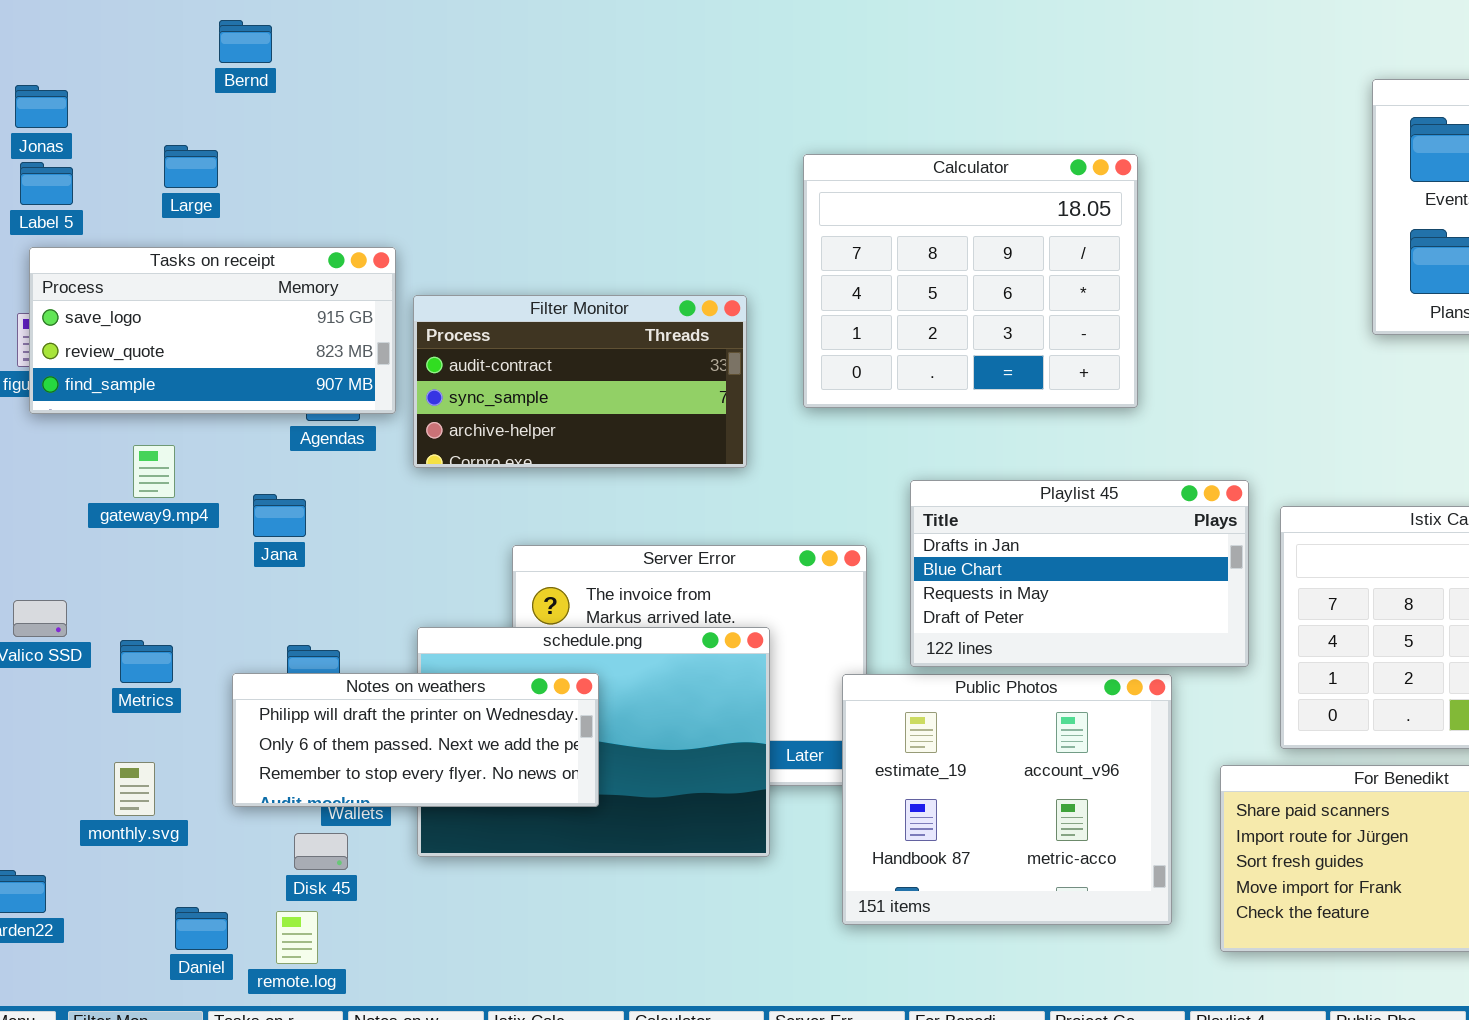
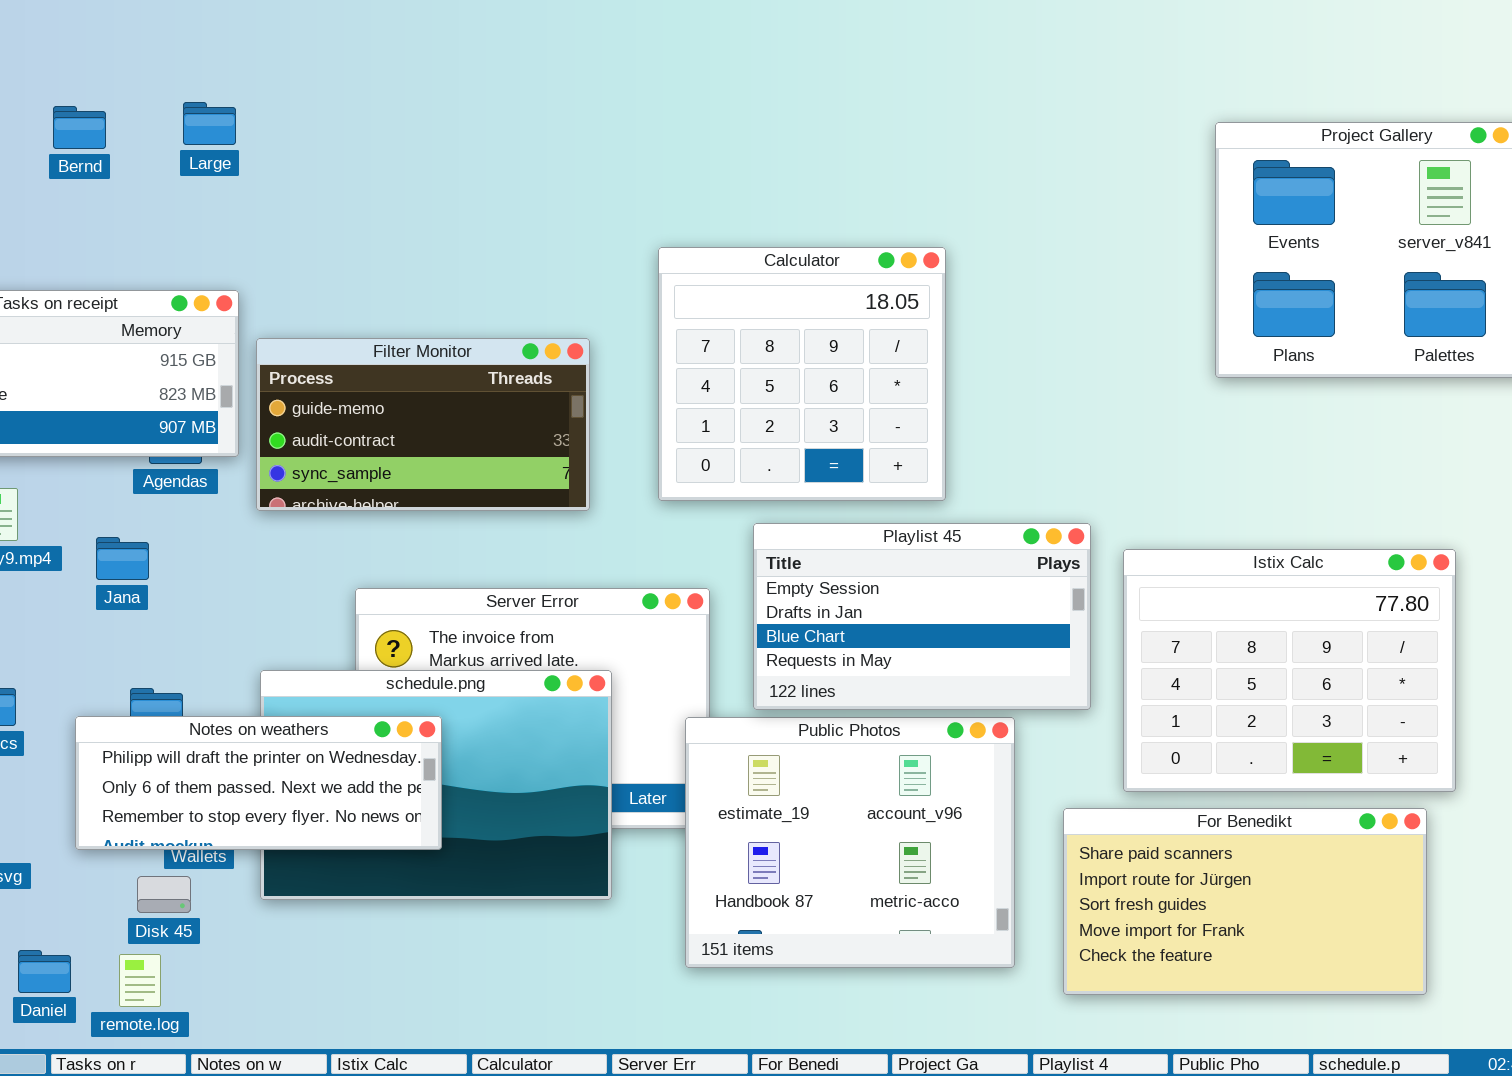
Bernd: [219,20,272,63] -> [53,106,106,149], moved
Large: [164,145,218,188] -> [183,102,236,145], moved
Calculator: [803,154,1138,408] -> [658,247,946,501], moved, resized
Filter Monitor: [413,295,747,468] -> [256,338,590,511], scrolled up 1 row
Playlist 45: [910,480,1249,667] -> [753,523,1091,710], scrolled up 1 row

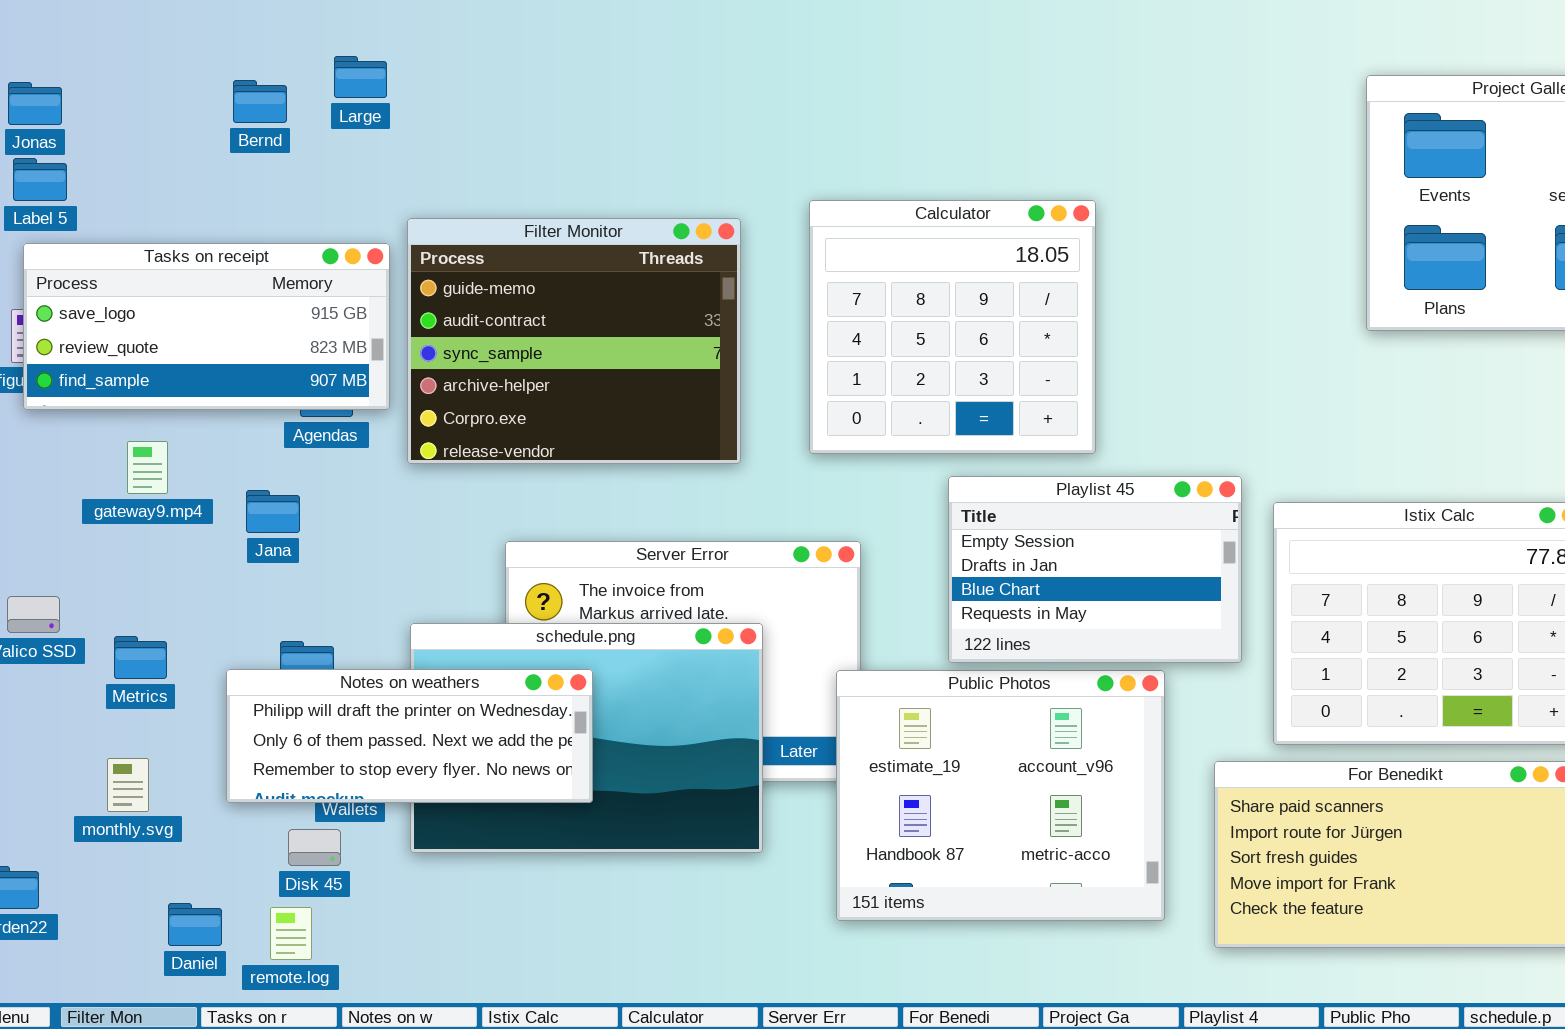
Bernd: [53,106,106,149] -> [233,80,287,123], moved
Filter Monitor: [256,338,590,511] -> [407,218,741,464], resized
Playlist 45: [753,523,1091,710] -> [948,476,1242,663], resized

